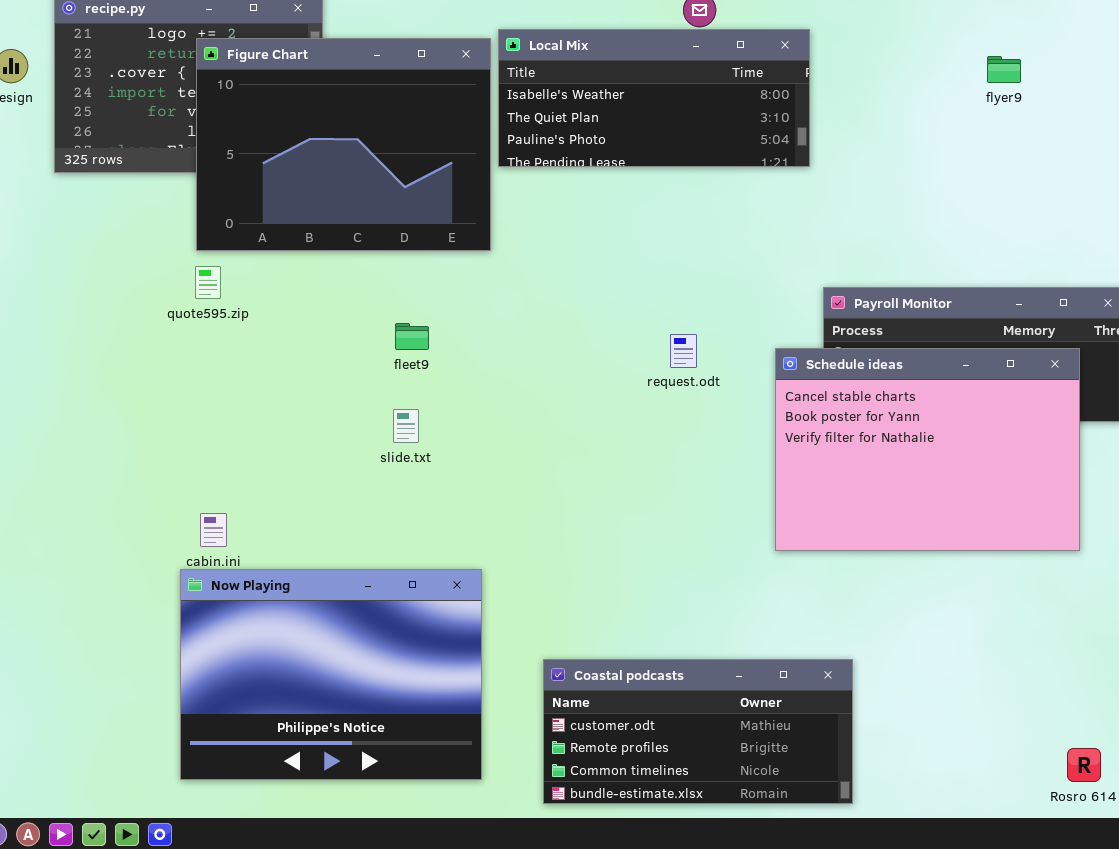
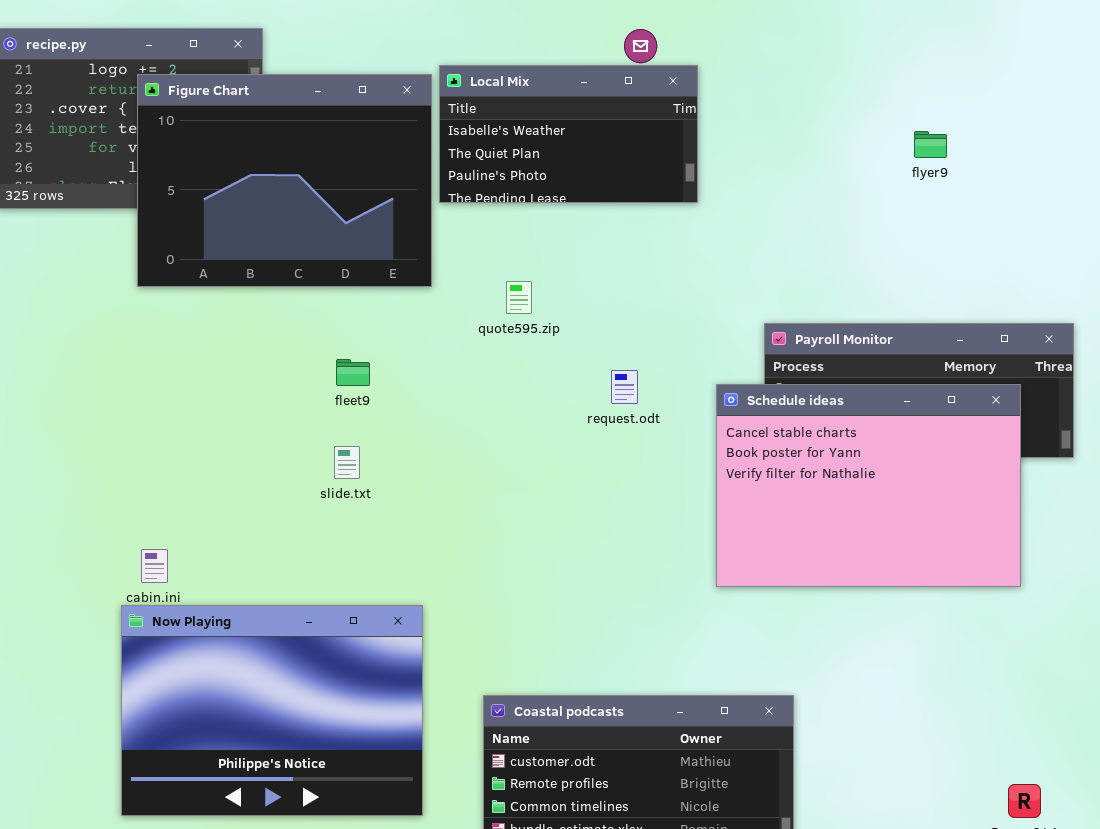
Local Mix: [498,29,810,167] -> [439,65,698,203], resized
flyer9: [987,56,1021,83] -> [914,131,947,158], moved
quote595.zip: [195,266,221,299] -> [506,281,532,314], moved

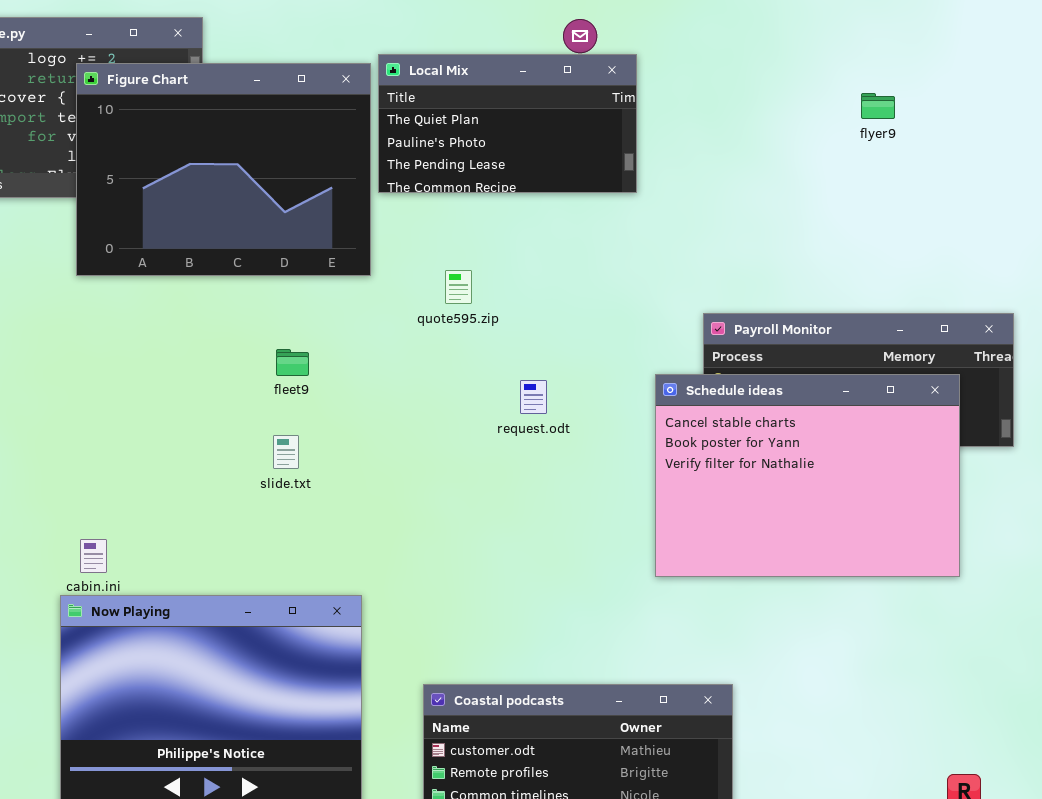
Local Mix: [439,65,698,203] -> [378,54,637,193], scrolled down 1 row
flyer9: [914,131,947,158] -> [861,93,895,119], moved
request.odt: [611,370,638,404] -> [520,380,547,414], moved

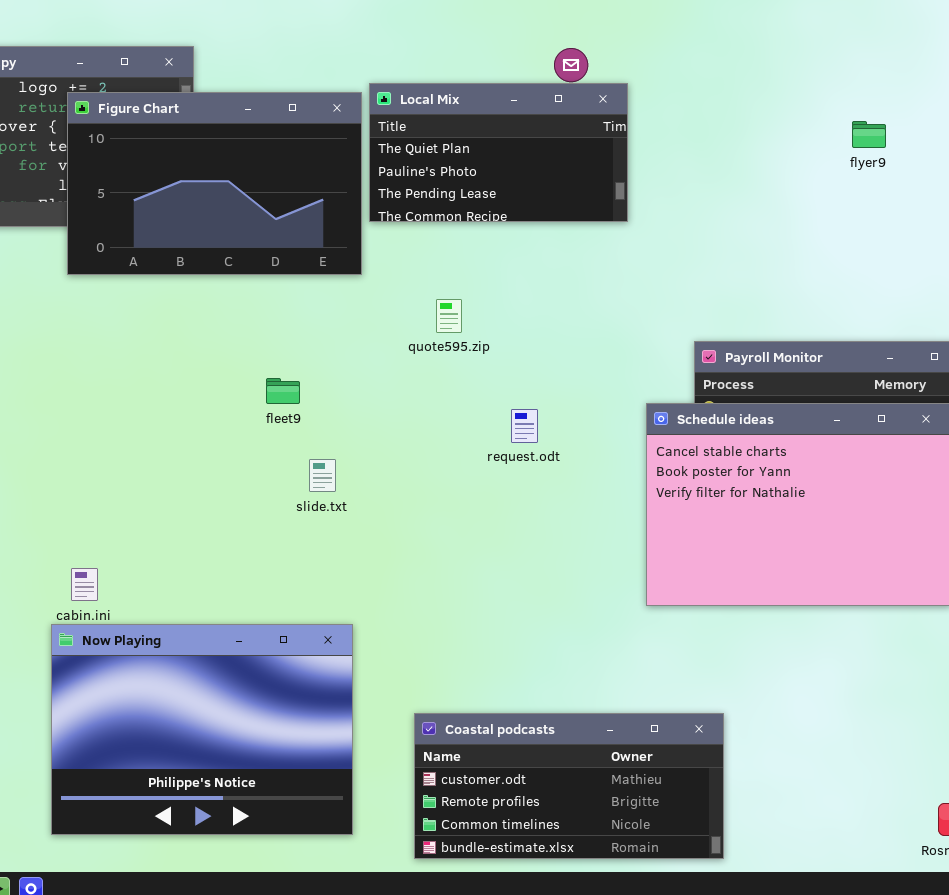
Figure Chart: [76,63,371,276] -> [67,92,362,275], resized
slide.txt: [273,435,299,469] -> [309,459,336,492], moved

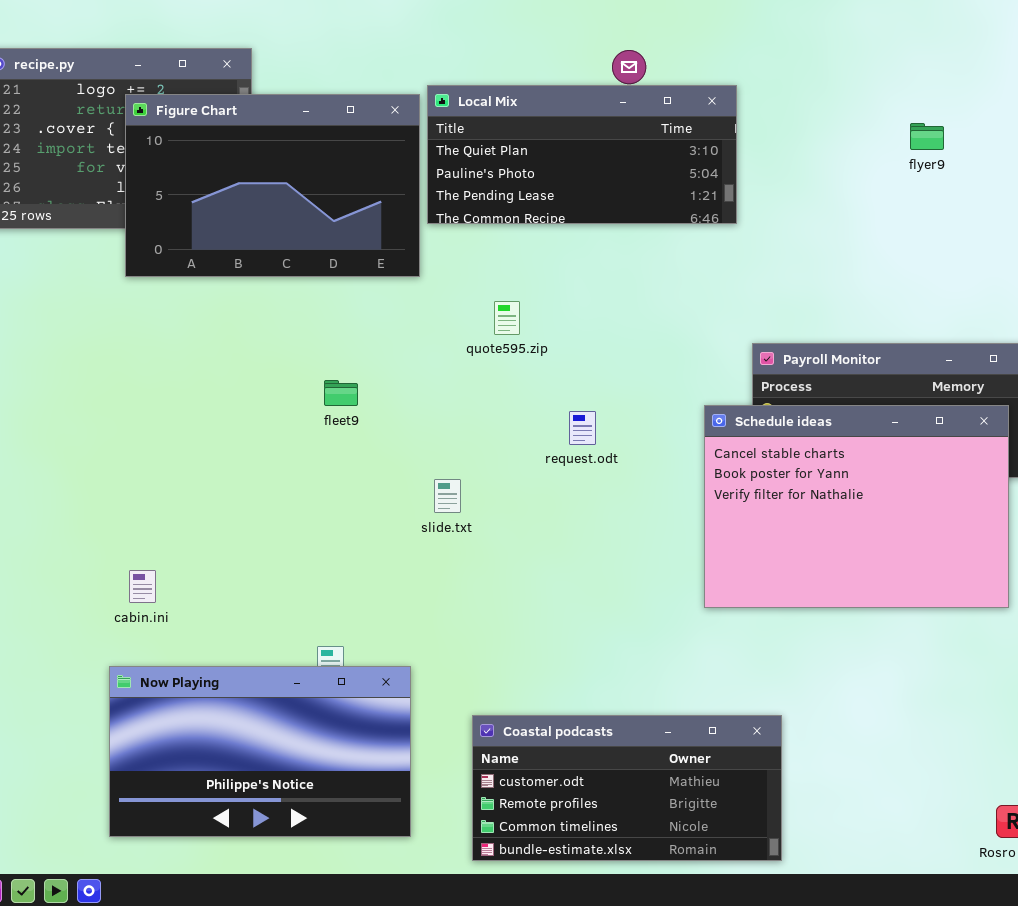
Local Mix: [369,83,628,222] -> [427,85,737,224], resized
slide.txt: [309,459,336,492] -> [434,479,461,513], moved
Now Playing: [51,624,353,835] -> [109,666,411,837], resized

